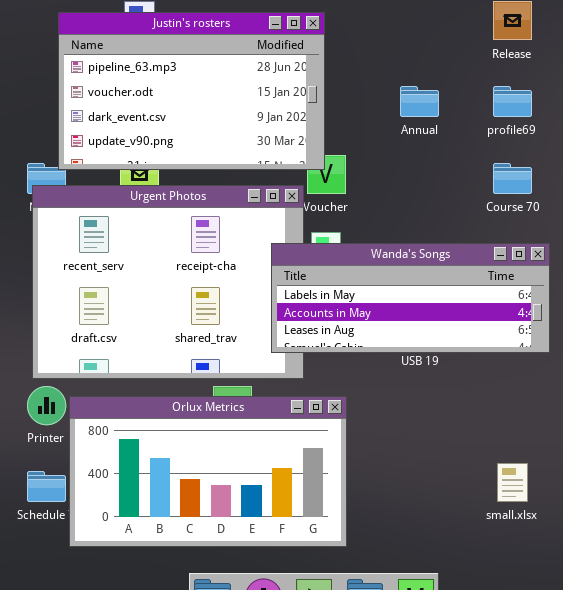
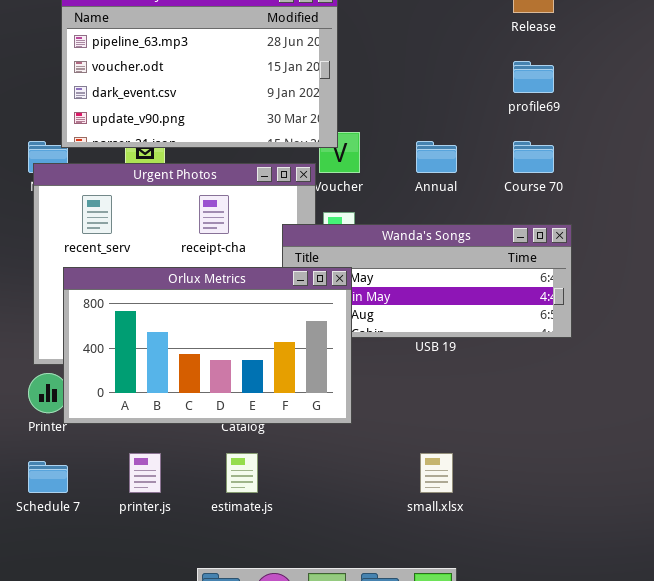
Annual: [400,86,439,117] -> [416,141,457,173], moved
Orlux Metrics: [69,396,347,547] -> [63,267,352,424], moved
small.xlsx: [497,463,528,502] -> [420,453,453,493], moved

